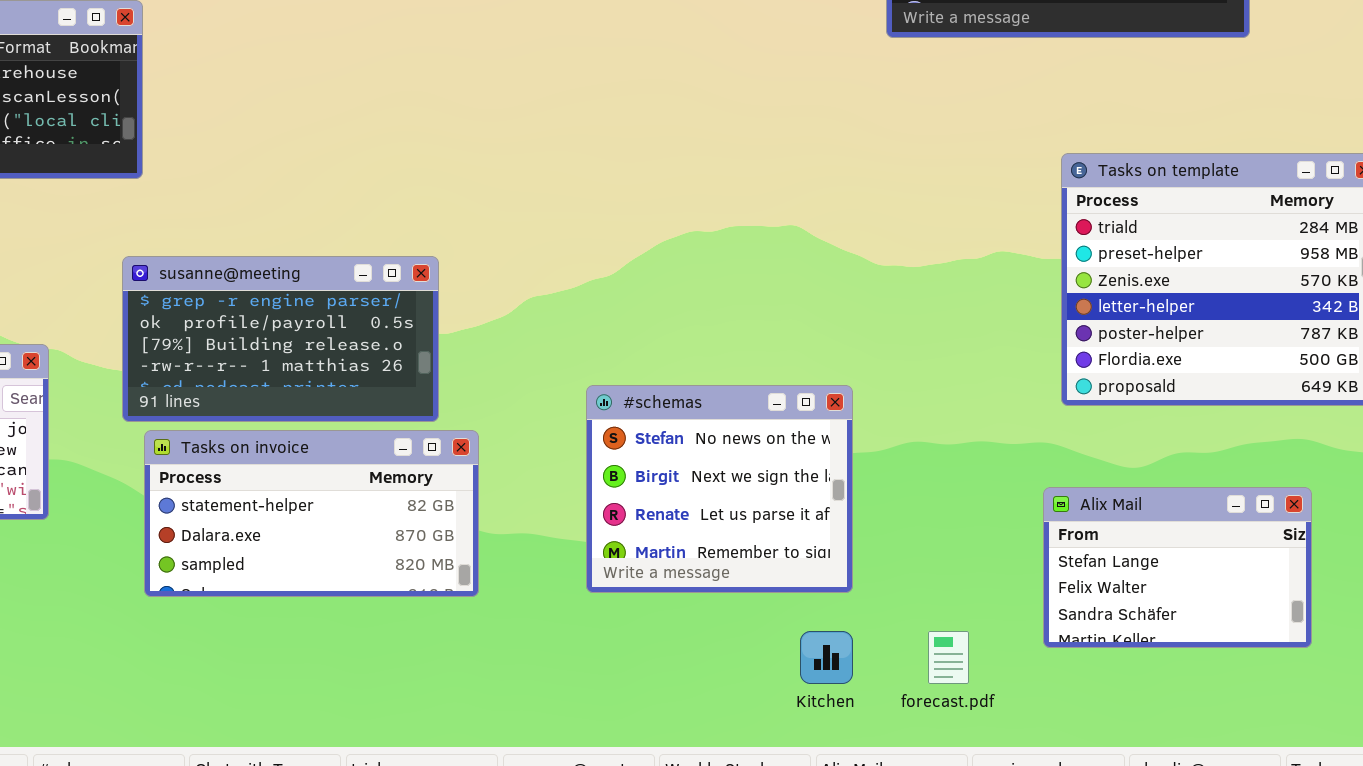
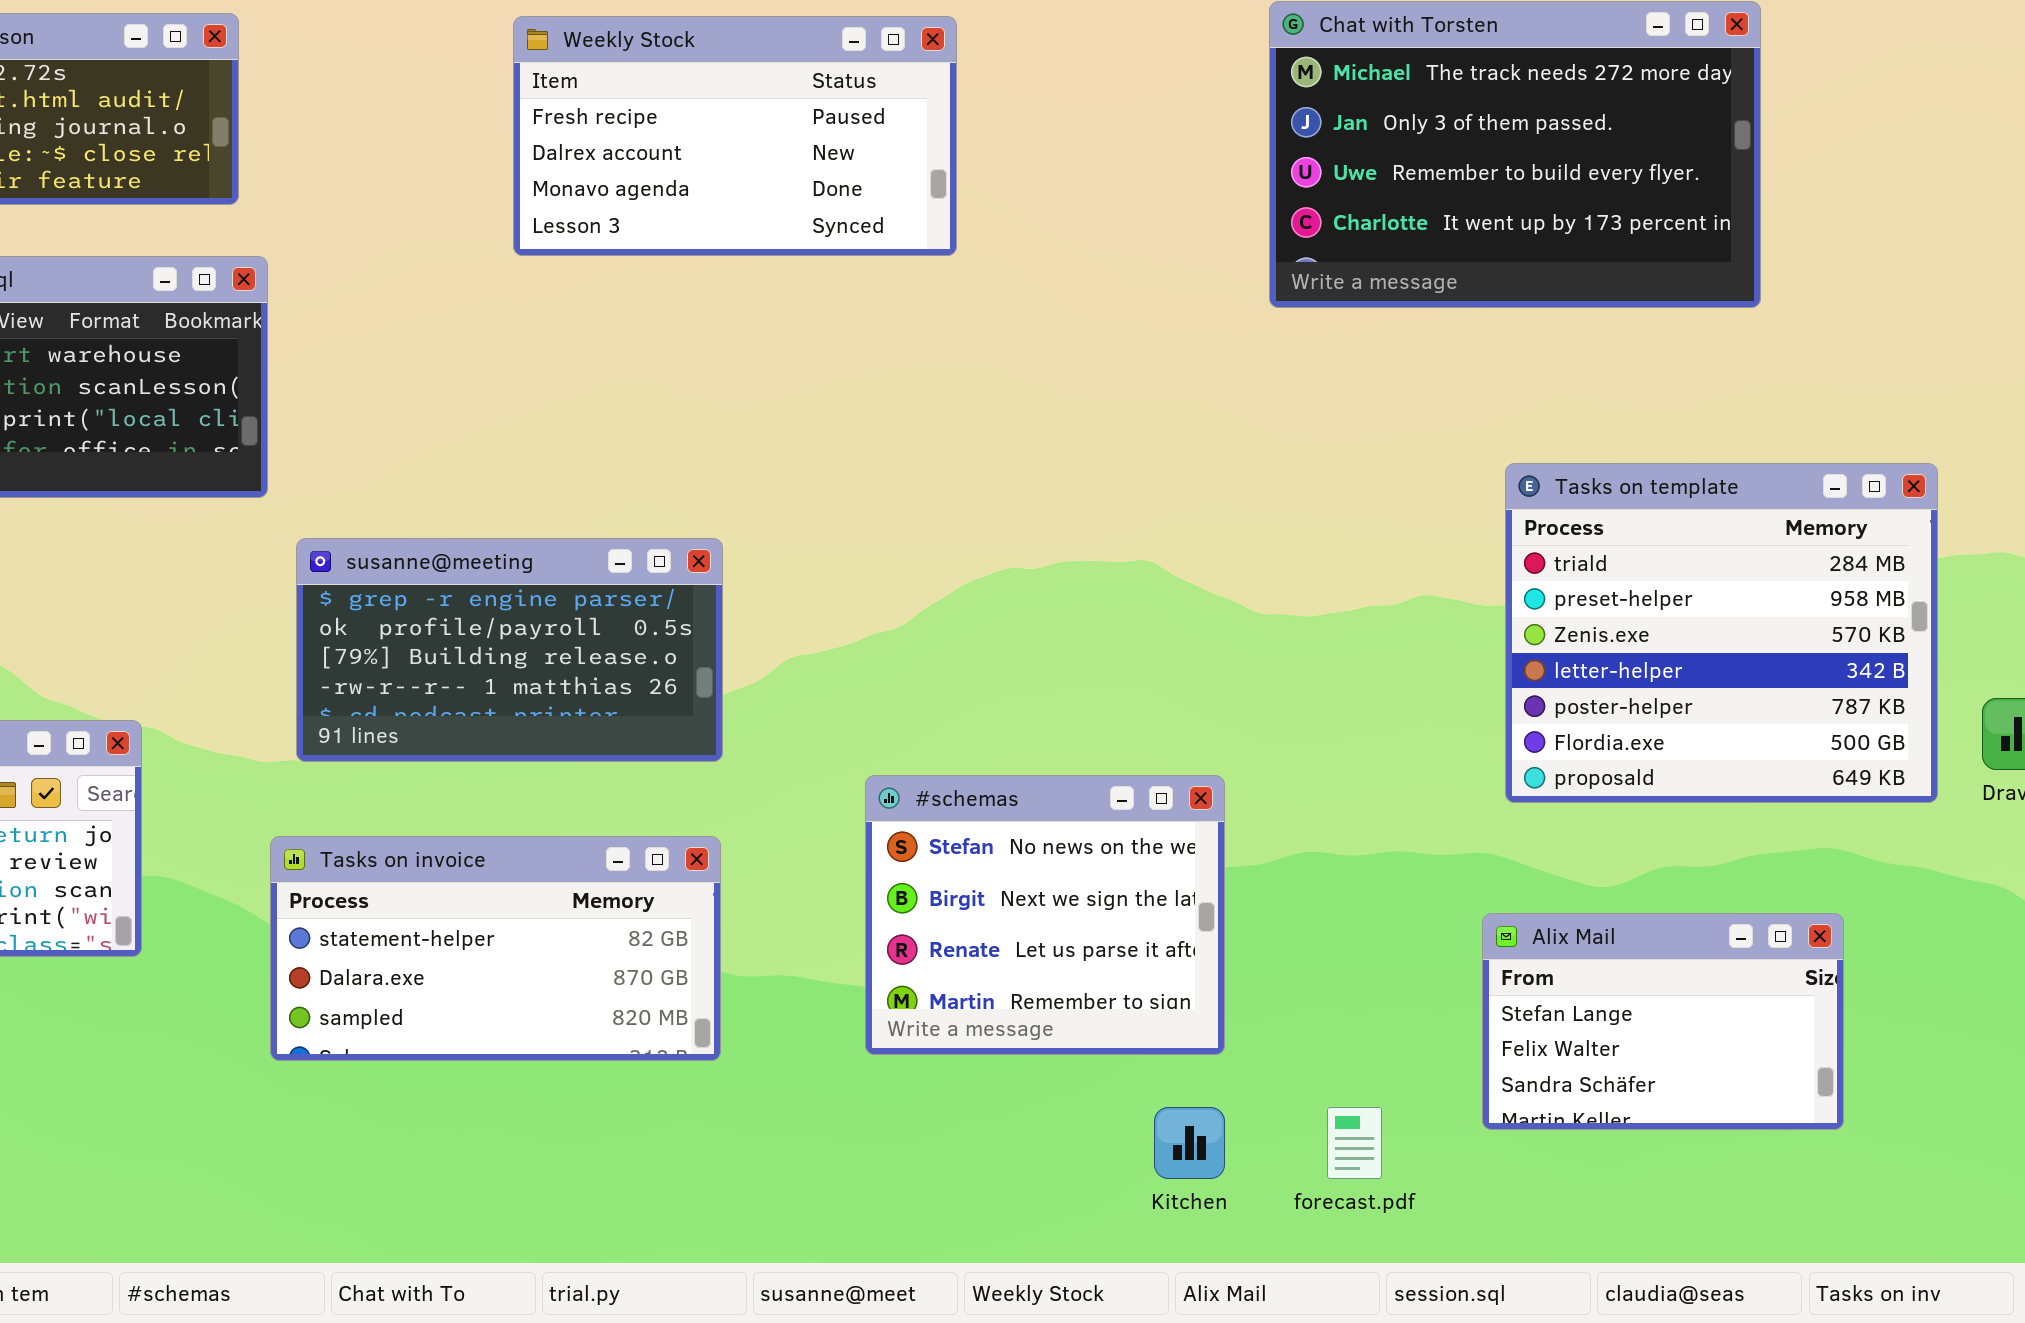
susanne@meeting: [122,256,439,422] -> [296,538,723,762], moved

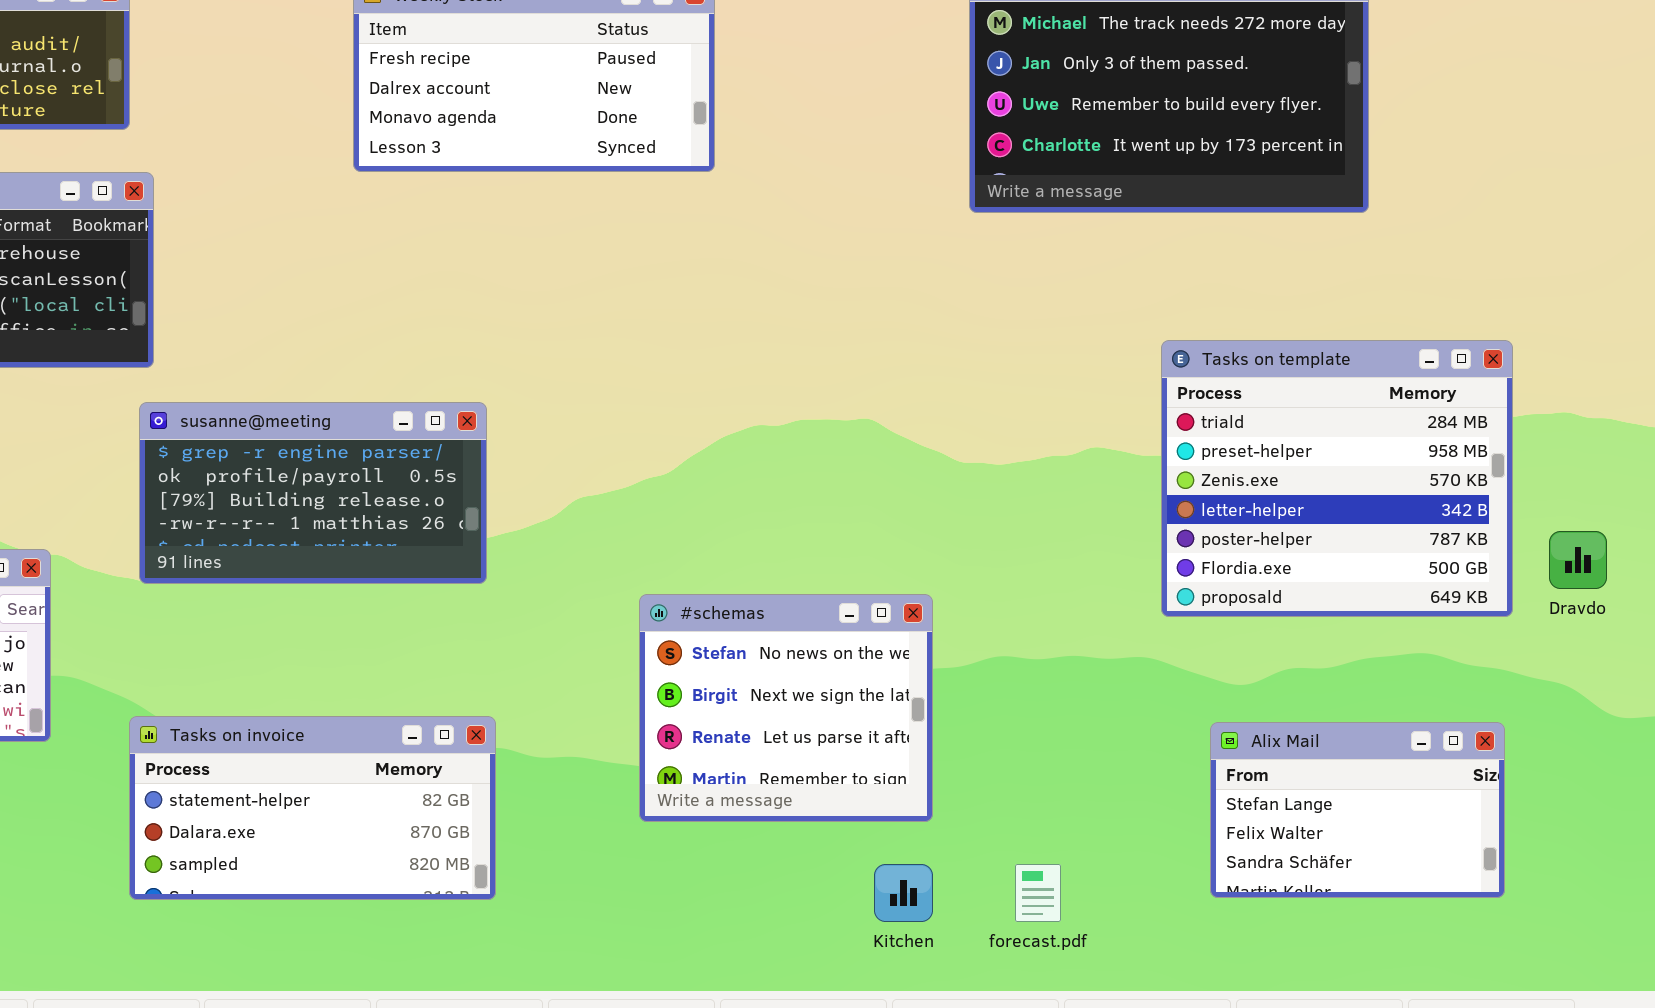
susanne@meeting: [296,538,723,762] -> [139,402,487,584], moved
Tasks on invoice: [270,836,721,1061] -> [129,716,496,900], moved
Alix Mail: [1482,913,1844,1130] -> [1210,722,1505,898], moved

